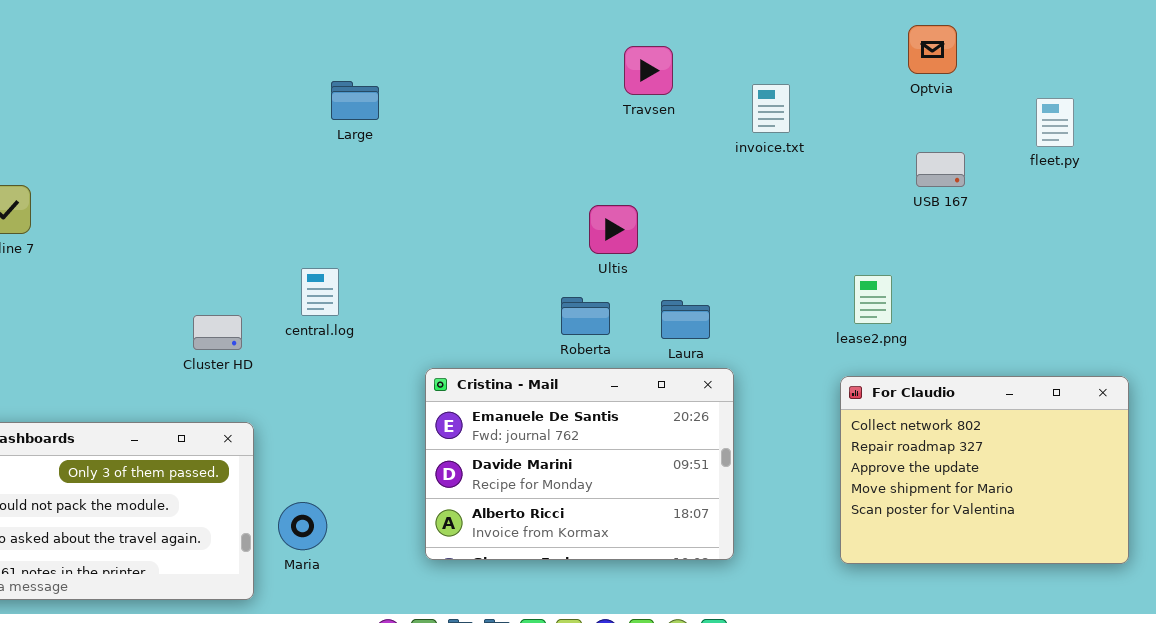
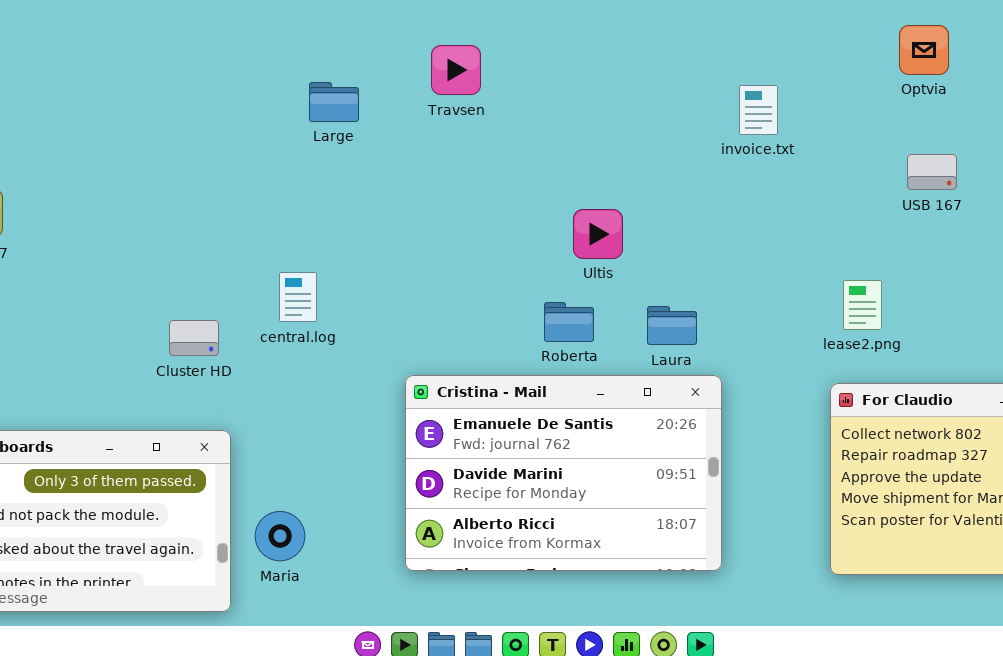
Travsen: [624,46,673,95] -> [431,45,481,95], moved

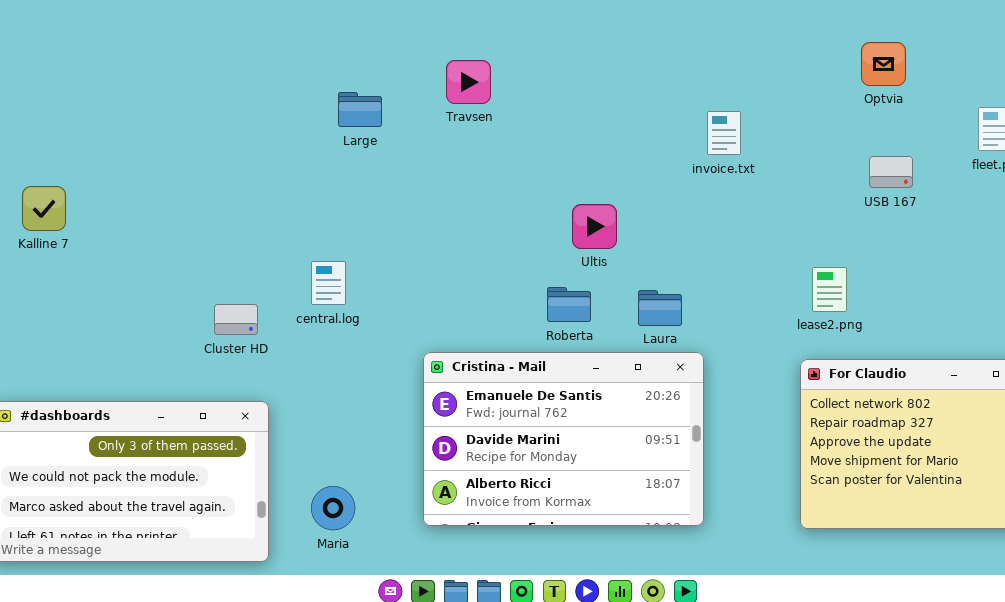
invoice.txt: [739,85,778,135] -> [707,111,741,155], moved
Maria: [255,511,305,561] -> [311,486,355,530], moved

